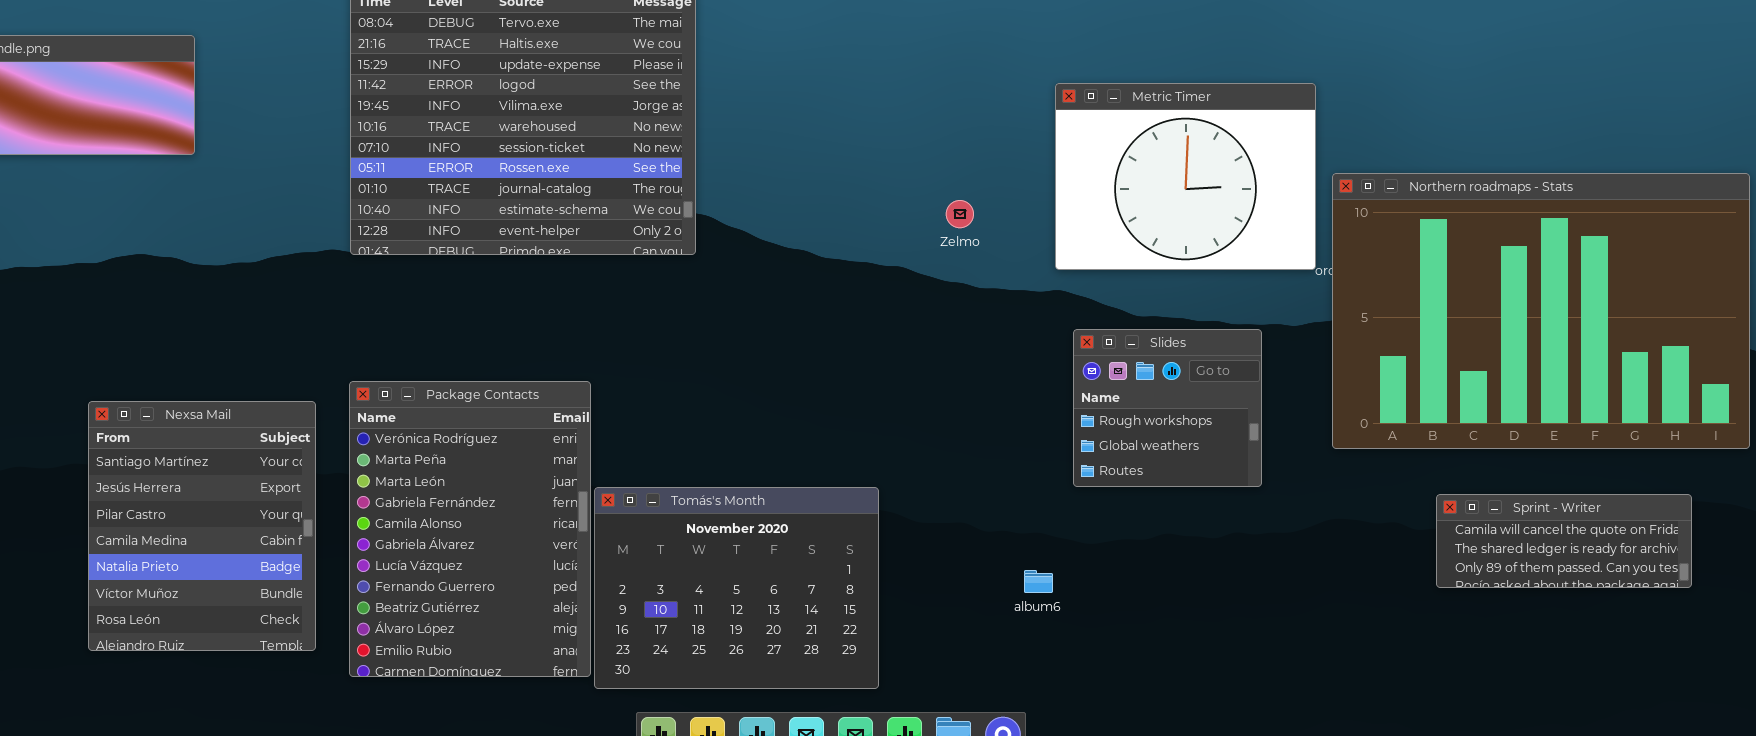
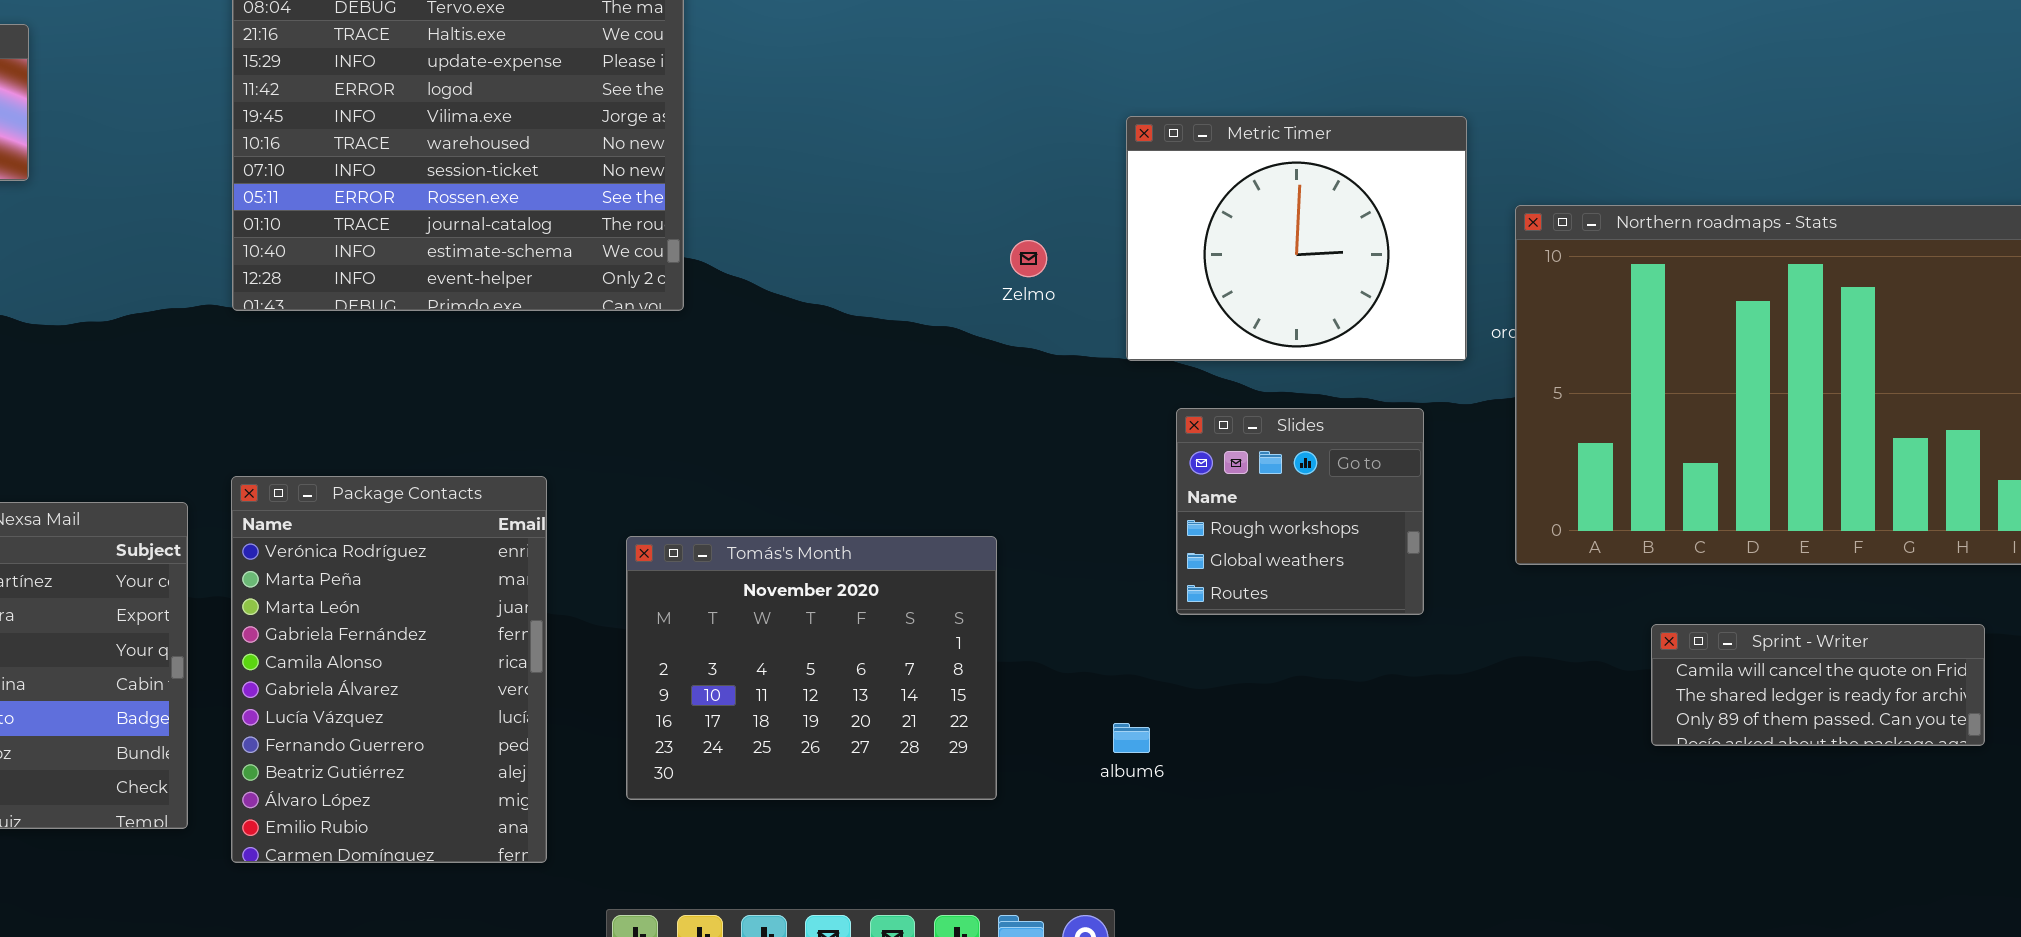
Metric Timer: [1055,83,1316,270] -> [1126,116,1467,361], moved
Tomás's Month: [594,487,879,689] -> [626,536,997,800], moved

